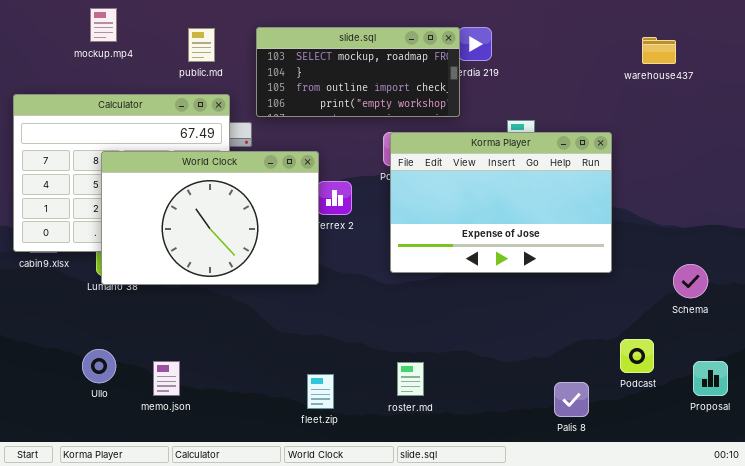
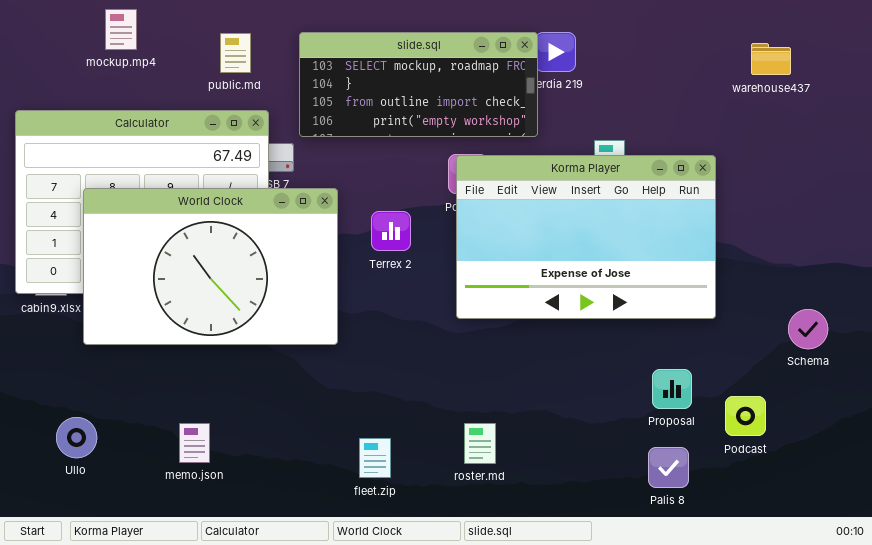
World Clock: [101,151,319,285] -> [83,188,338,345], moved
Ullo: [82,349,116,383] -> [56,417,97,458], moved
Proposal: [693,361,728,396] -> [652,369,692,409], moved

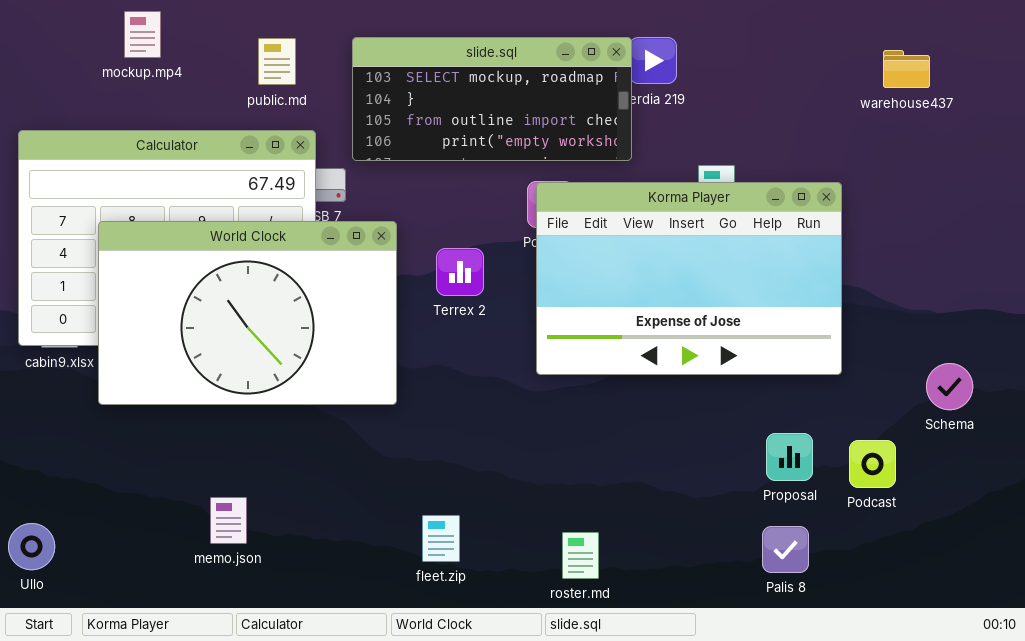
Podcast: [725,396,766,436] -> [849,440,896,488], moved
Ullo: [56,417,97,458] -> [8,523,55,570], moved
roster.md: [464,423,496,464] -> [562,532,599,579], moved

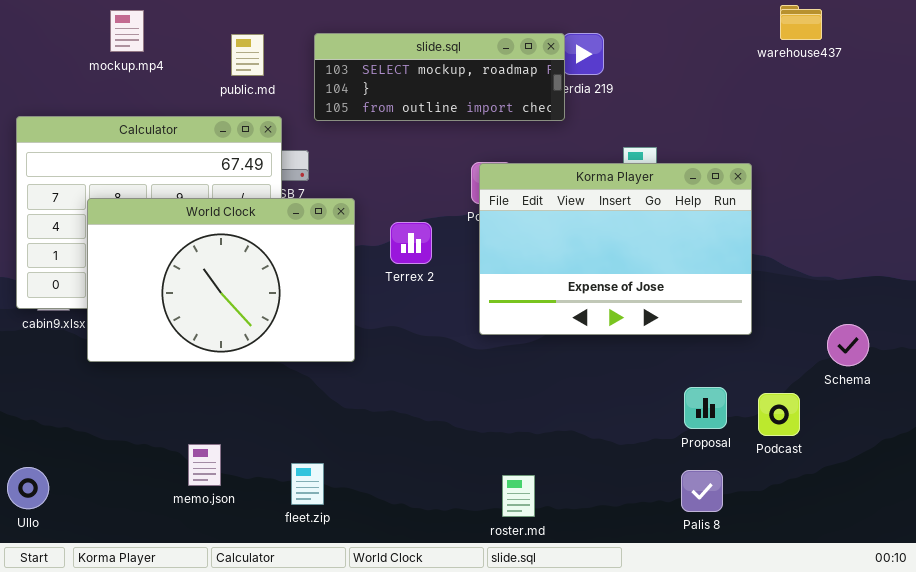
slide.sql: [352,37,632,161] -> [314,33,565,121], resized
warehouse437: [883,50,930,88] -> [780,5,822,40], moved
fleet.zip: [422,515,460,562] -> [291,463,324,505], moved

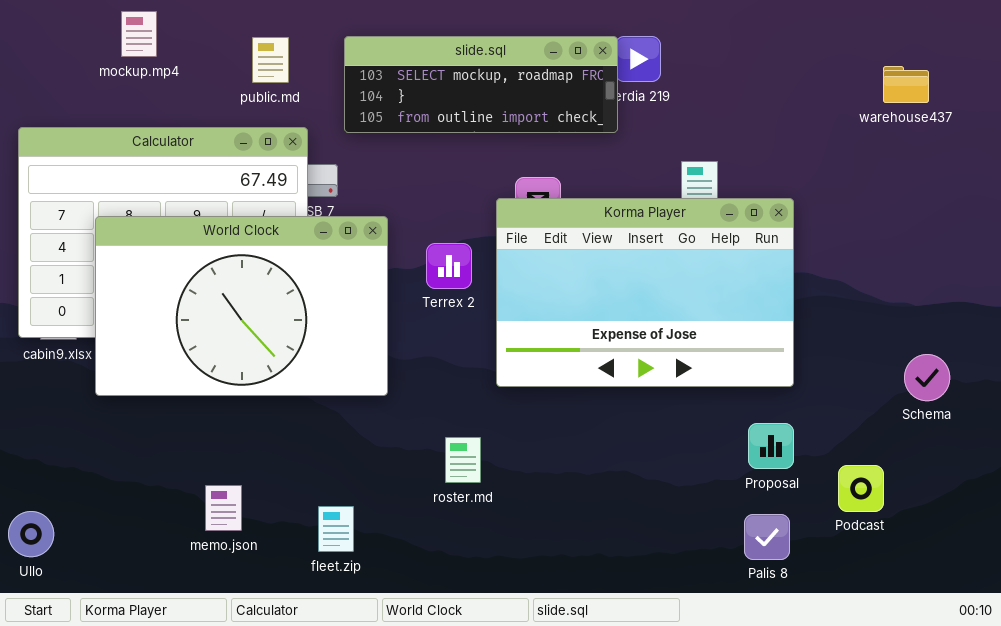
warehouse437: [780,5,822,40] -> [883,66,929,103], moved
Korma Player: [479,163,752,335] -> [496,198,794,387], moved
Podcast: [758,393,800,436] -> [838,465,884,512], moved
roster.md: [502,475,535,517] -> [445,437,481,483], moved

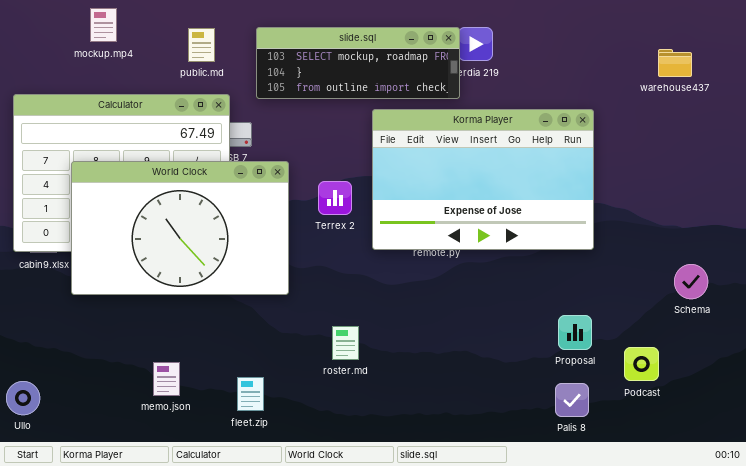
Korma Player: [496,198,794,387] -> [372,109,594,250], moved

